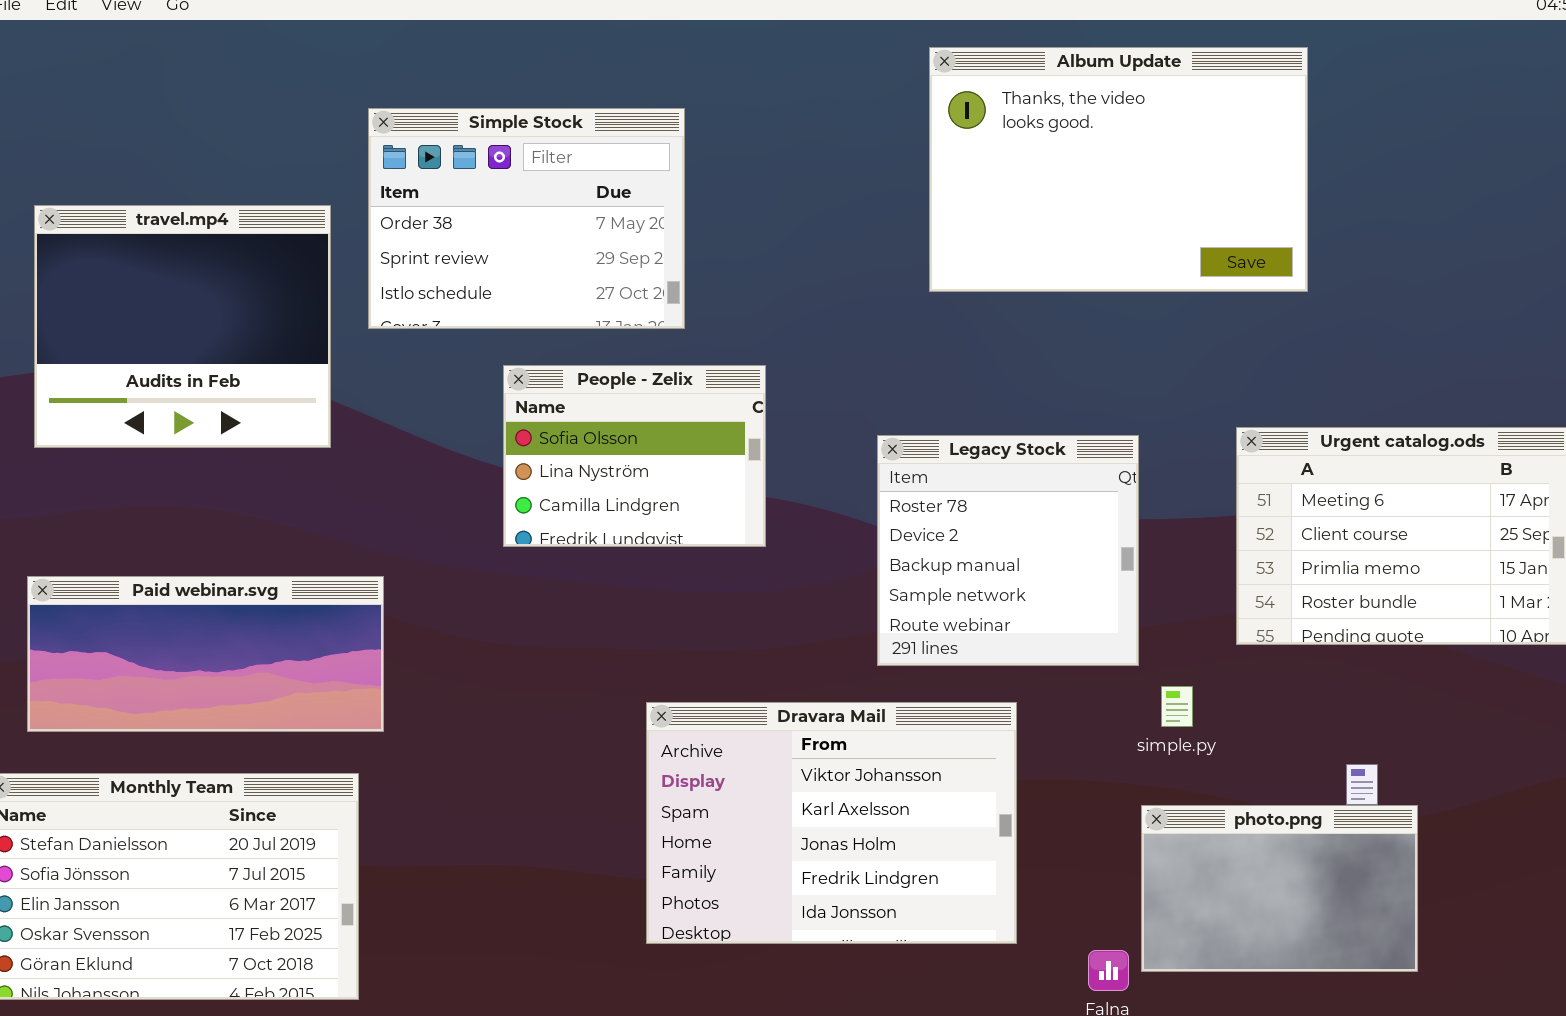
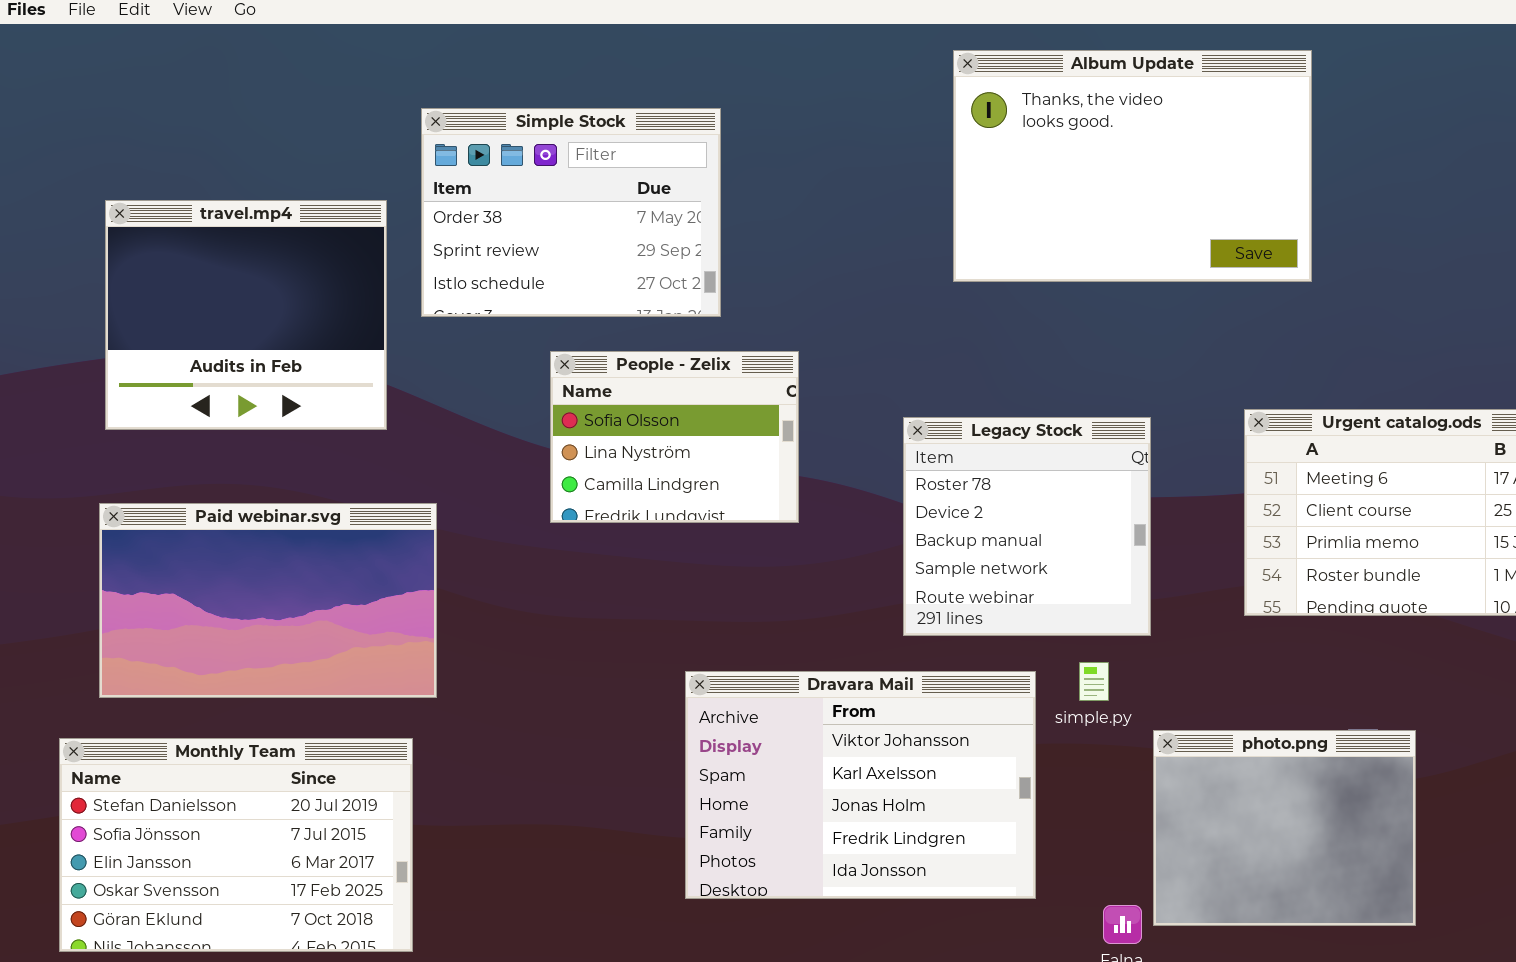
Paid webinar.svg: [27,576,384,732] -> [99,503,437,698], resized
simple.py: [1161,686,1193,727] -> [1079,662,1109,701], moved
photo.png: [1141,805,1418,972] -> [1153,730,1416,926], resized

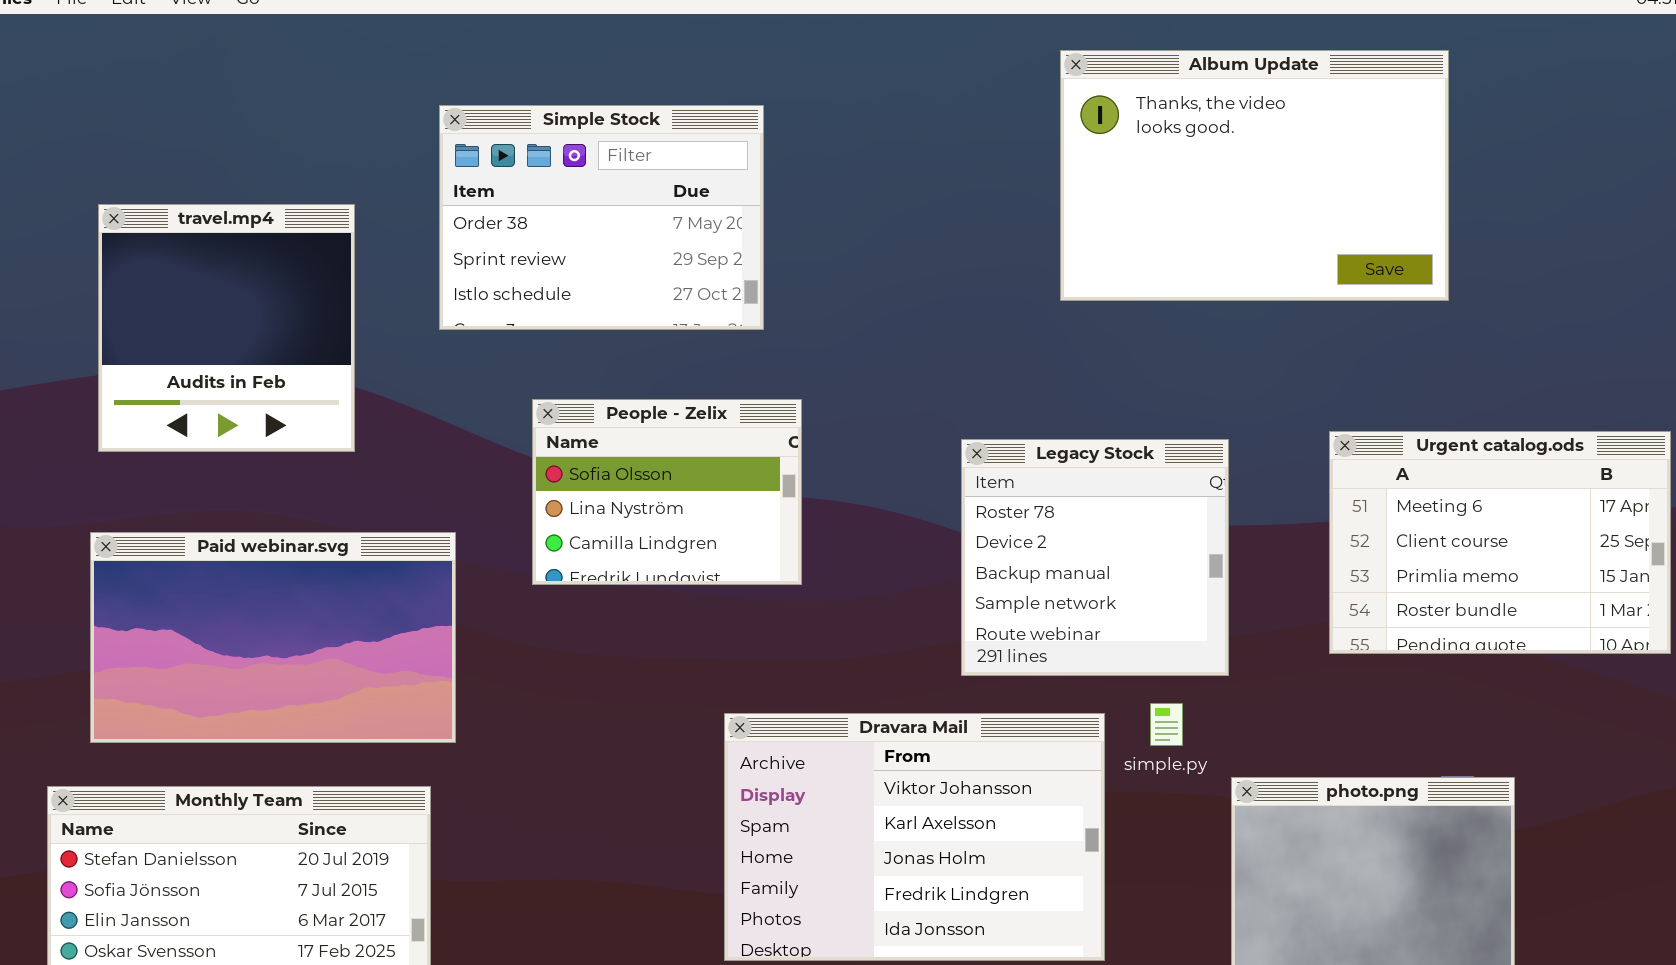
Album Update: [953,50,1312,282] -> [1060,50,1449,301], moved
travel.mp4: [105,200,387,430] -> [98,204,355,452], resized
People - Zelix: [550,351,799,523] -> [532,399,802,585], moved

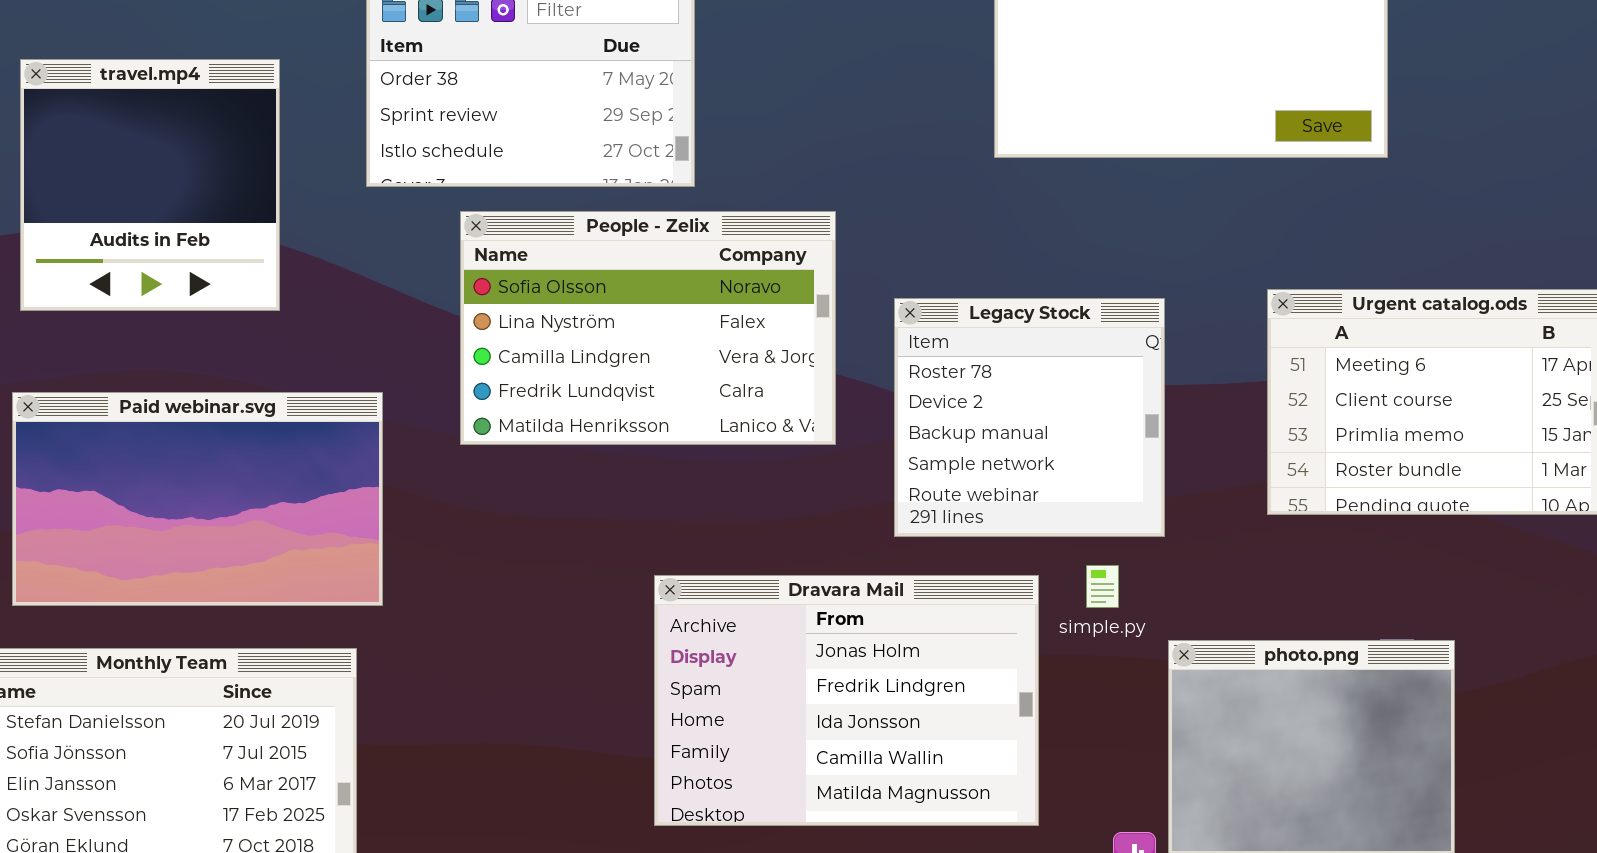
People - Zelix: [532,399,802,585] -> [460,211,836,445], resized
Dravara Mail: [724,713,1105,961] -> [654,575,1039,826], scrolled down 2 rows

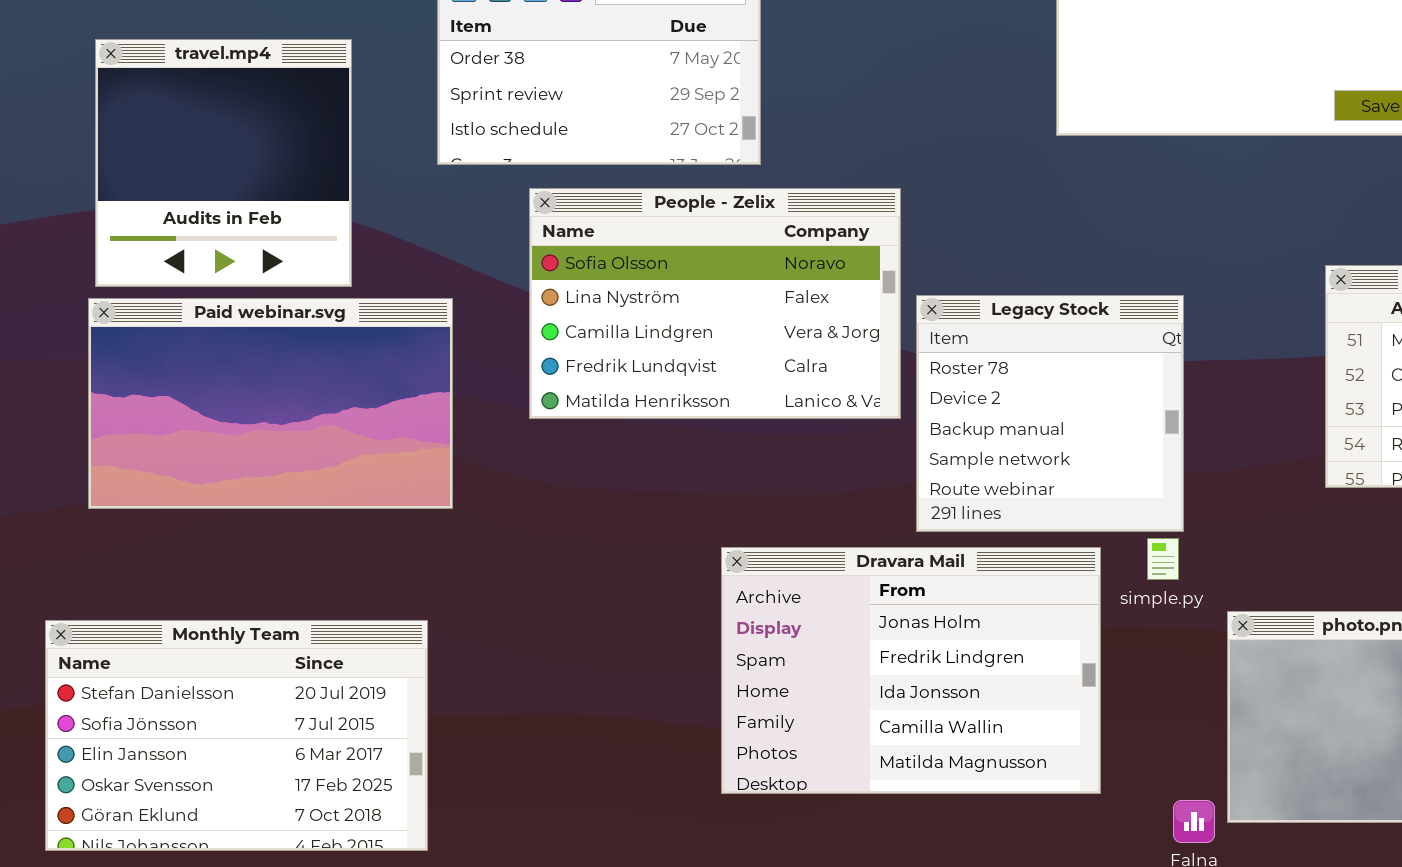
Legacy Stock: [894,298,1165,537] -> [916,295,1184,532], moved
Paid webinar.svg: [12,392,383,606] -> [88,298,453,509], moved

